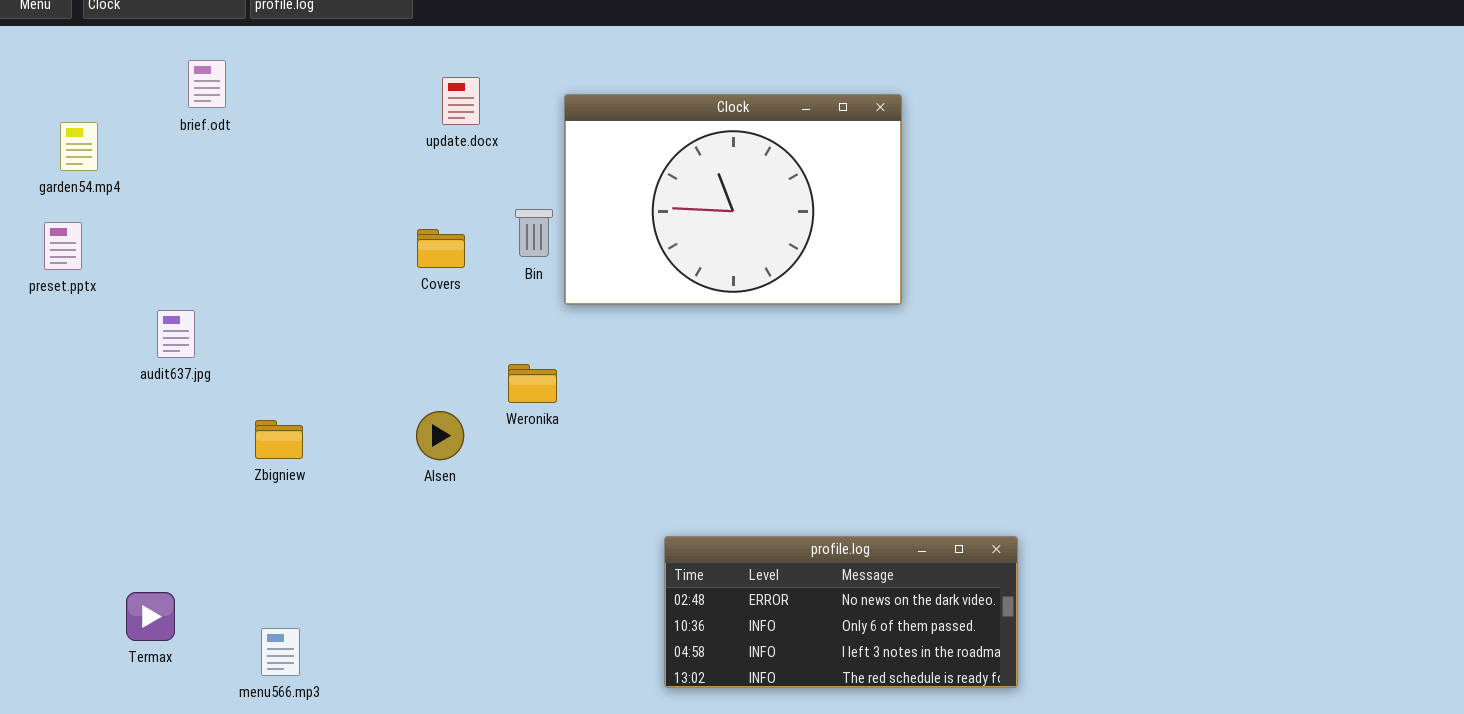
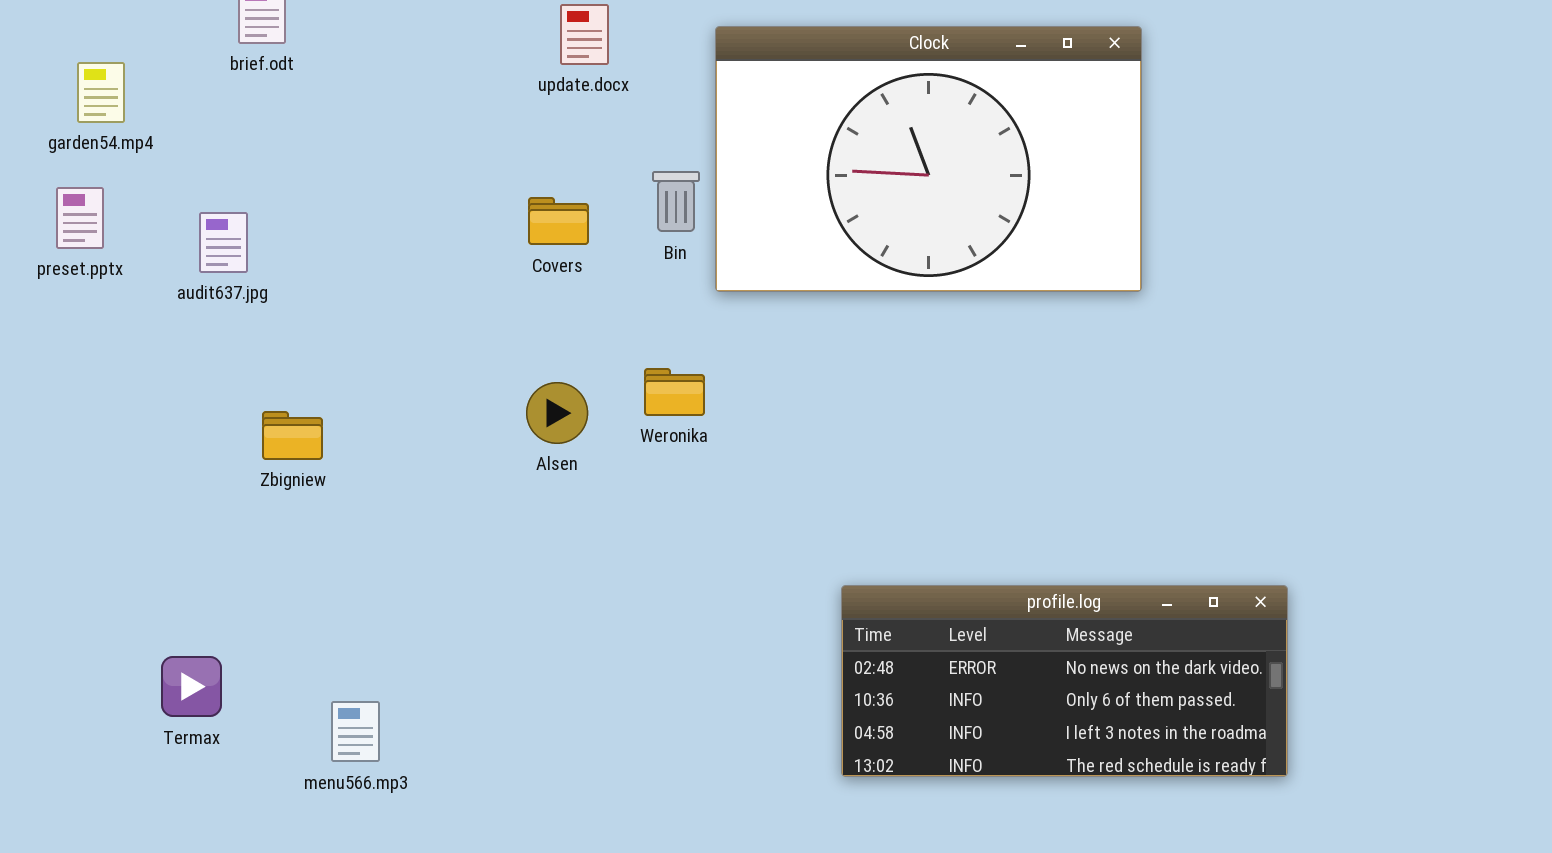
audit637.jpg: [157,310,195,358] -> [199,212,248,273], moved
Alsen: [416,411,464,460] -> [526,382,588,444], moved
Zbigniew: [255,420,303,459] -> [262,411,323,460], moved

